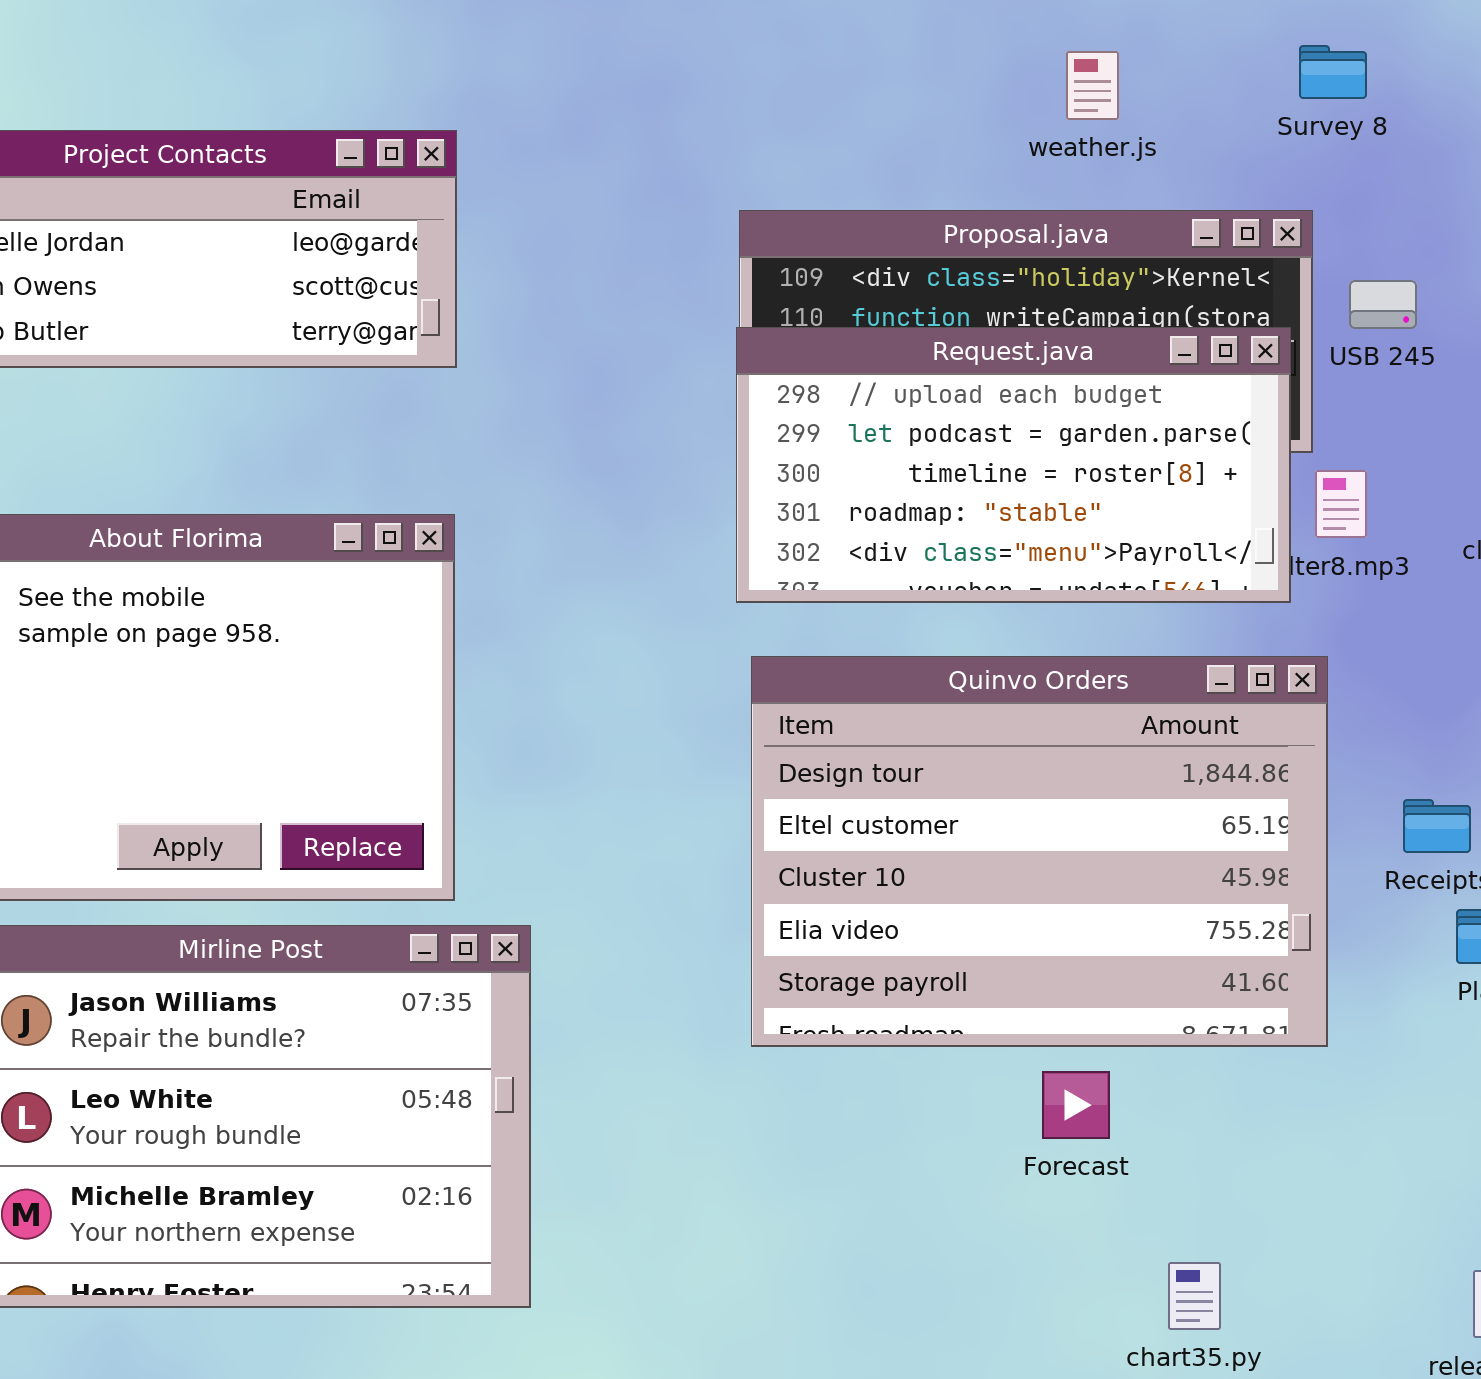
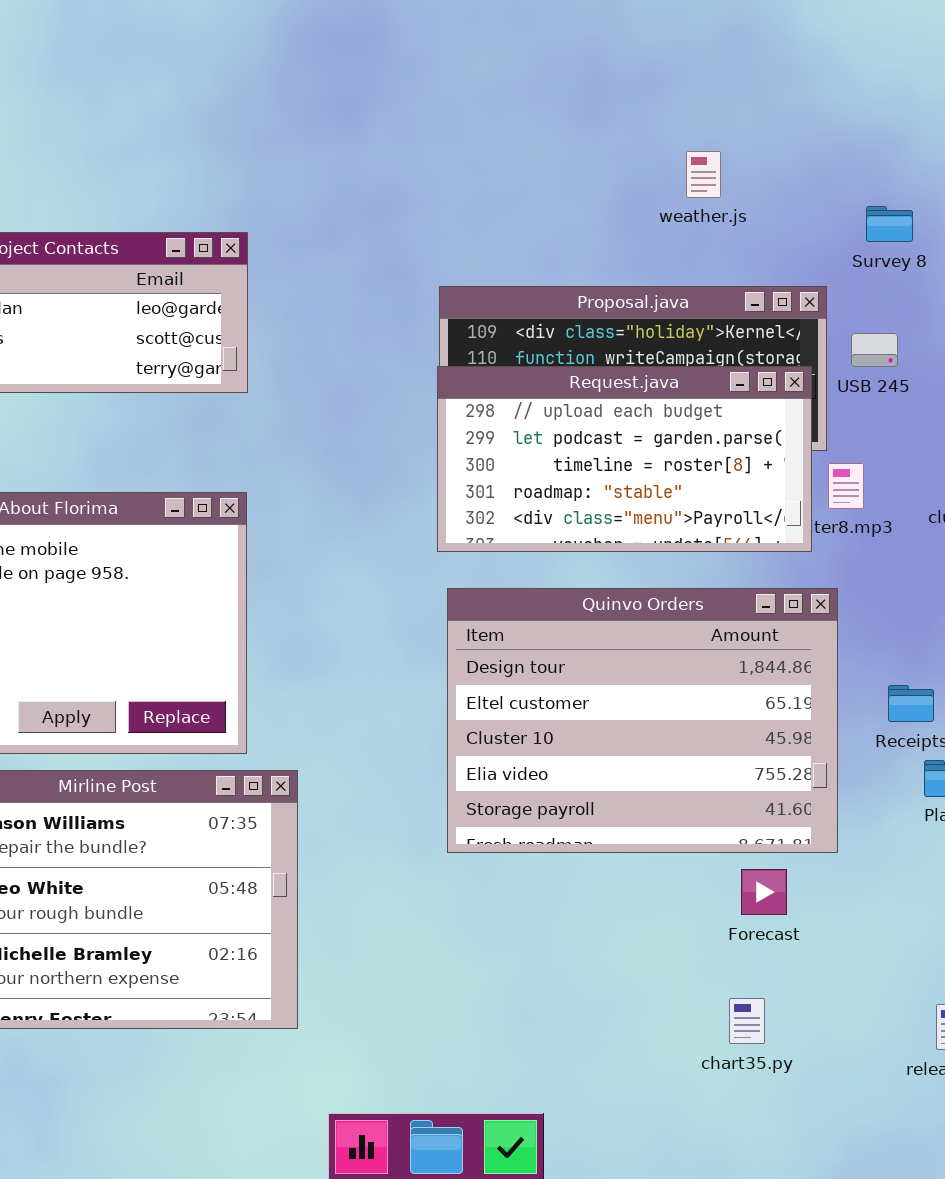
Survey 8: [1299,45,1367,99] -> [866,206,913,242], moved
weather.js: [1066,51,1119,120] -> [686,151,721,198], moved
Forecast: [1042,1071,1110,1139] -> [741,869,787,915], moved

